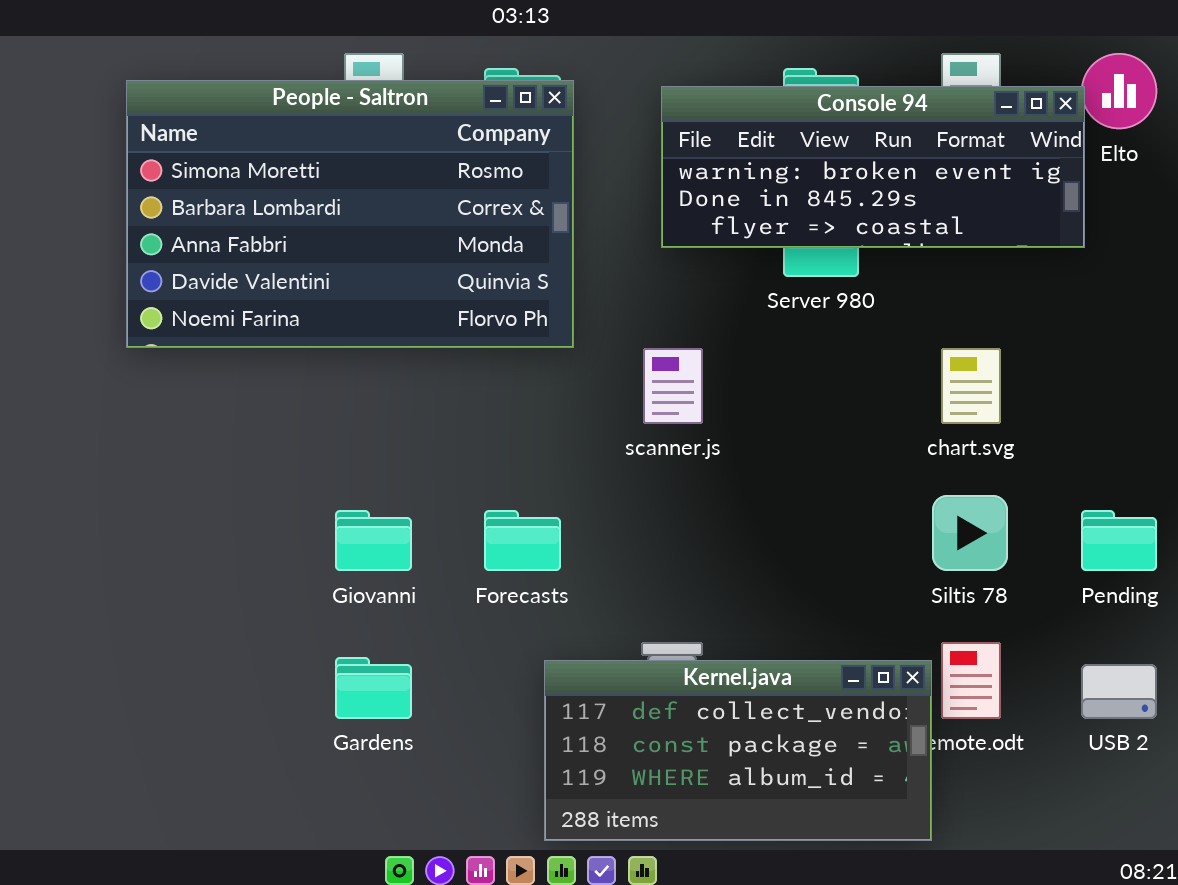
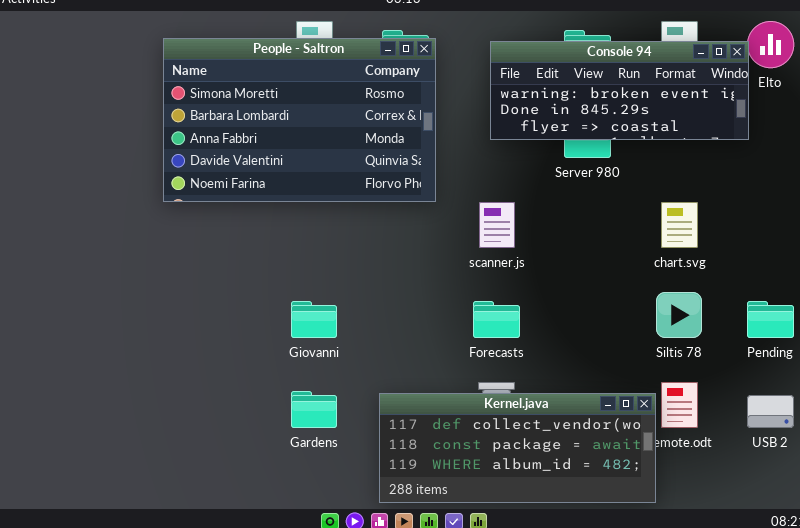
Forecasts: [484,510,561,571] -> [473,301,520,338], moved
Kernel.java: [544,660,932,841] -> [379,393,656,503], resized

